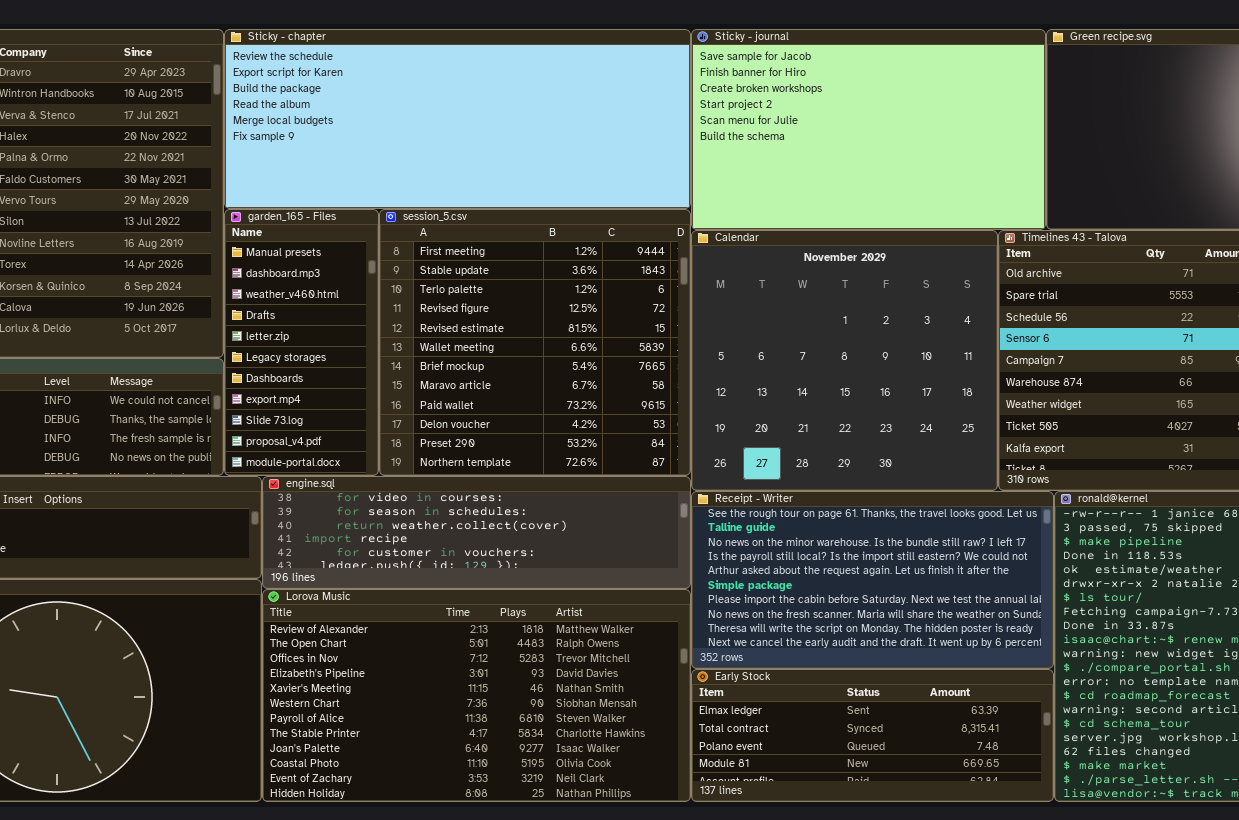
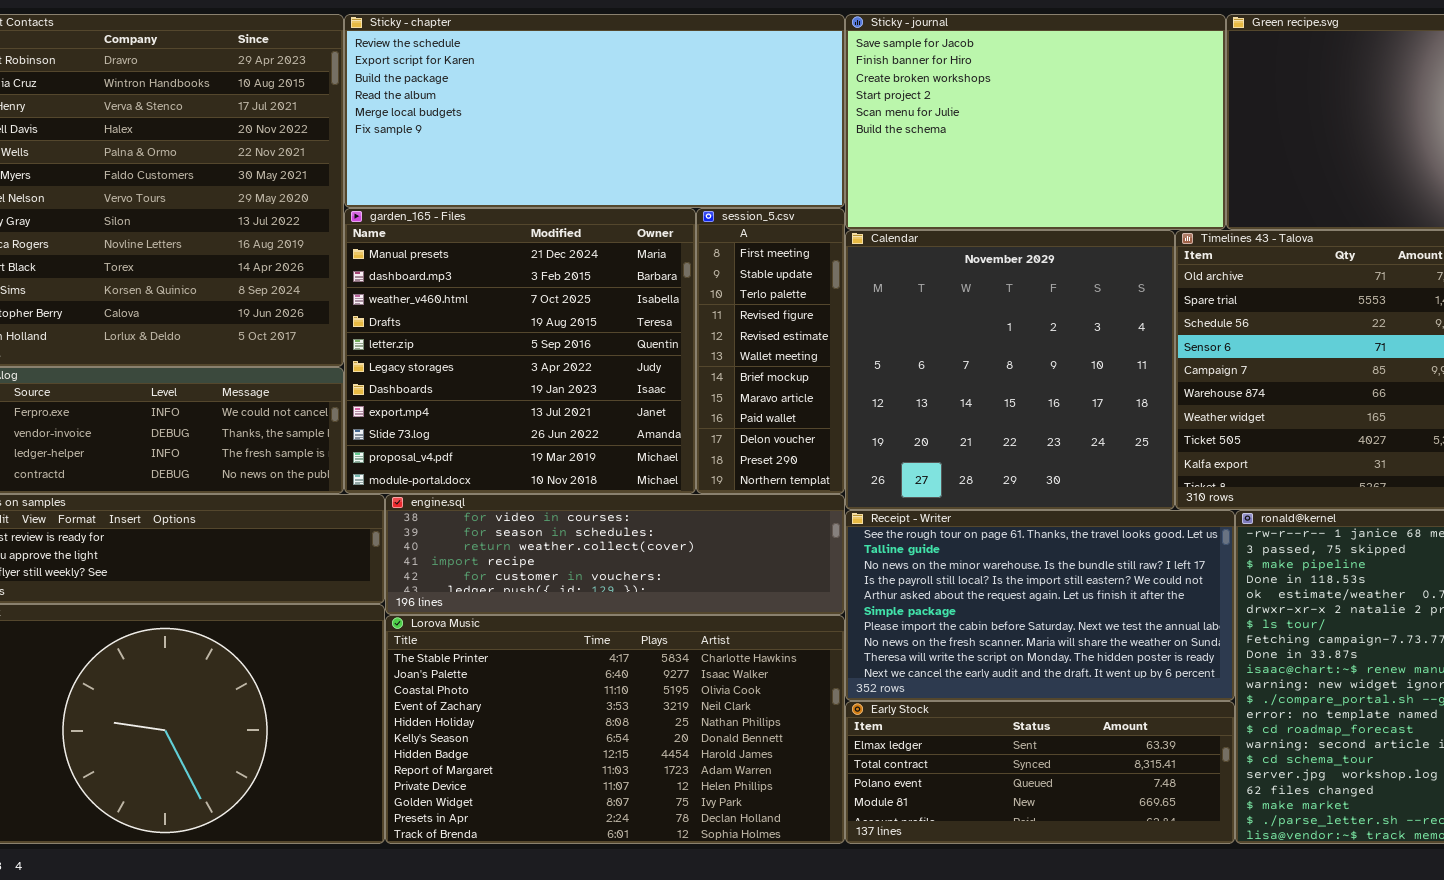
garden_165 - Files: [224,209,379,476] -> [344,208,696,494], resized
session_5.csv: [379,209,691,476] -> [696,208,845,494], resized
Lorova Music: [262,589,691,802] -> [385,615,845,844], scrolled down 7 rows

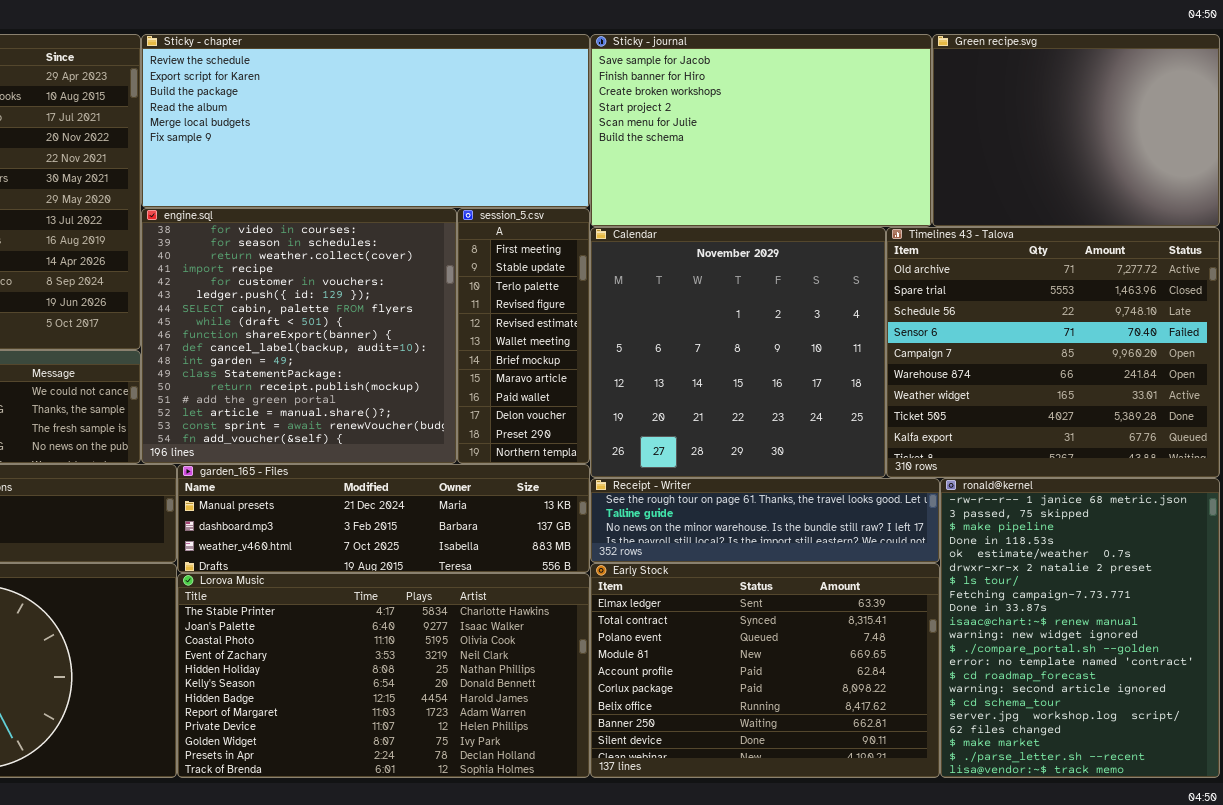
garden_165 - Files: [344,208,696,494] -> [177,464,590,573], moved, resized
engine.sql: [385,494,845,615] -> [141,208,457,464], moved, resized
Receipt - Writer: [845,510,1235,701] -> [590,478,940,563], resized
Early Stock: [845,701,1235,844] -> [590,563,940,778], resized

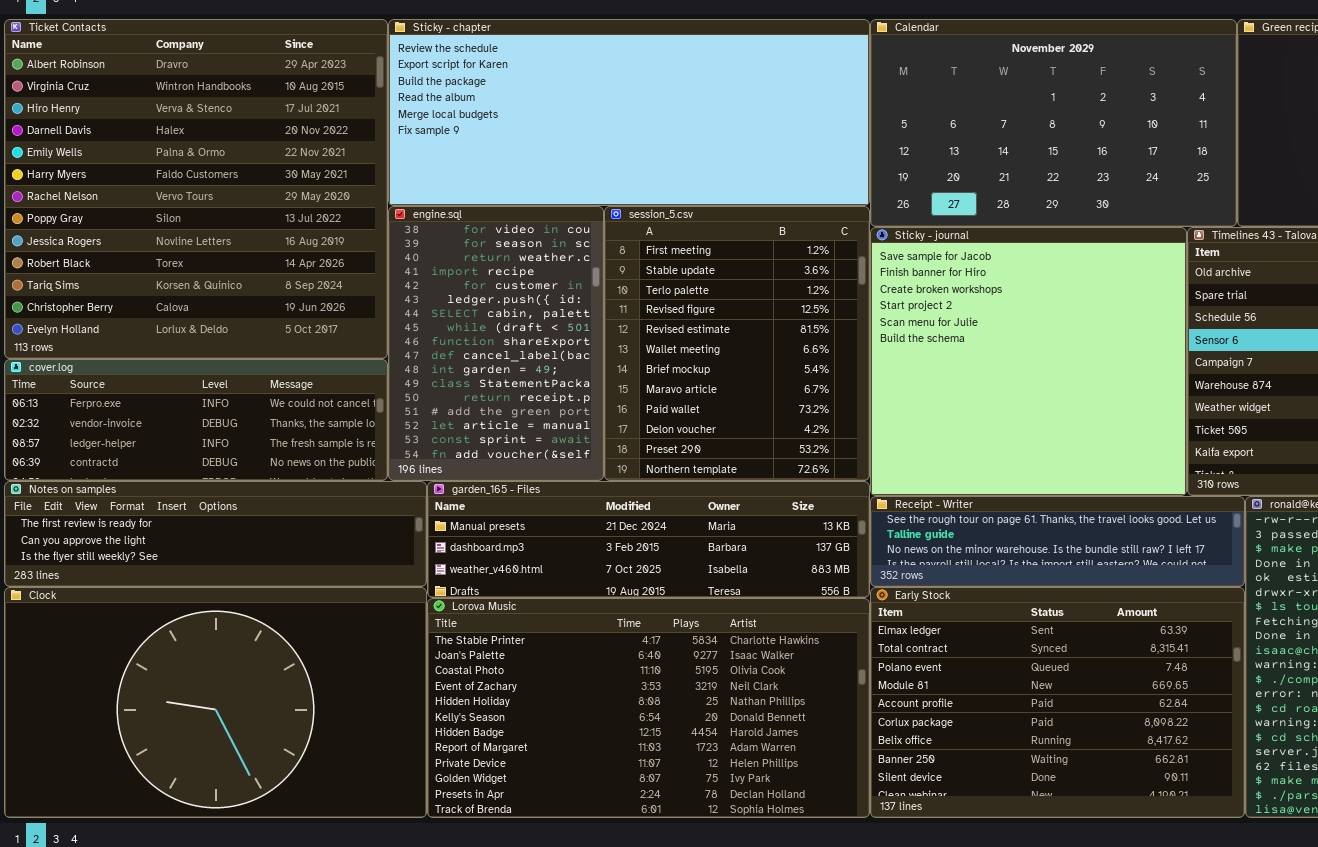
Sticky - journal: [590,34,932,227] -> [870,227,1187,496], moved, resized
engine.sql: [141,208,457,464] -> [388,206,604,481], resized
session_5.csv: [457,208,590,464] -> [604,206,870,481], resized
Calendar: [590,227,886,478] -> [870,19,1237,227], moved, resized

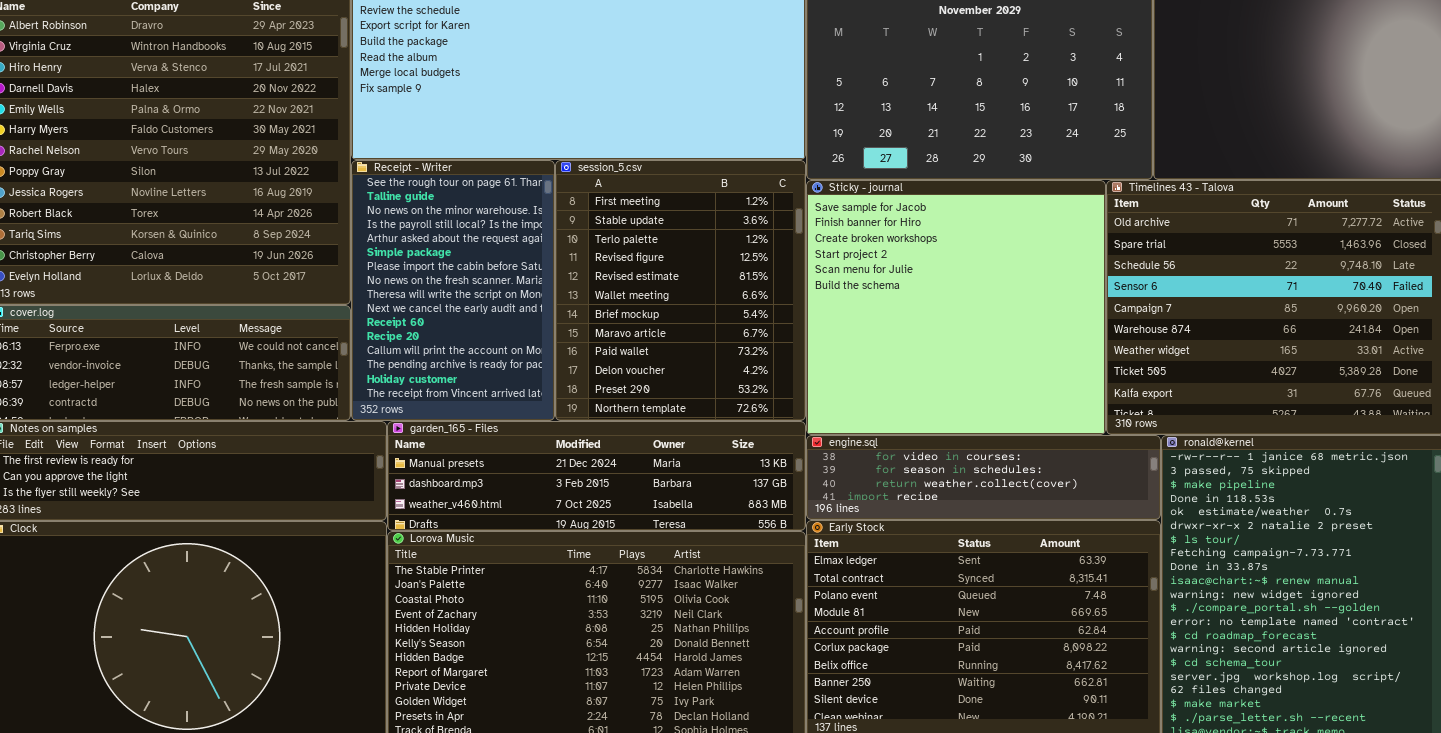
engine.sql: [388,206,604,481] -> [806,435,1161,520], moved, resized
Receipt - Writer: [870,496,1245,587] -> [351,160,555,421], moved, resized

